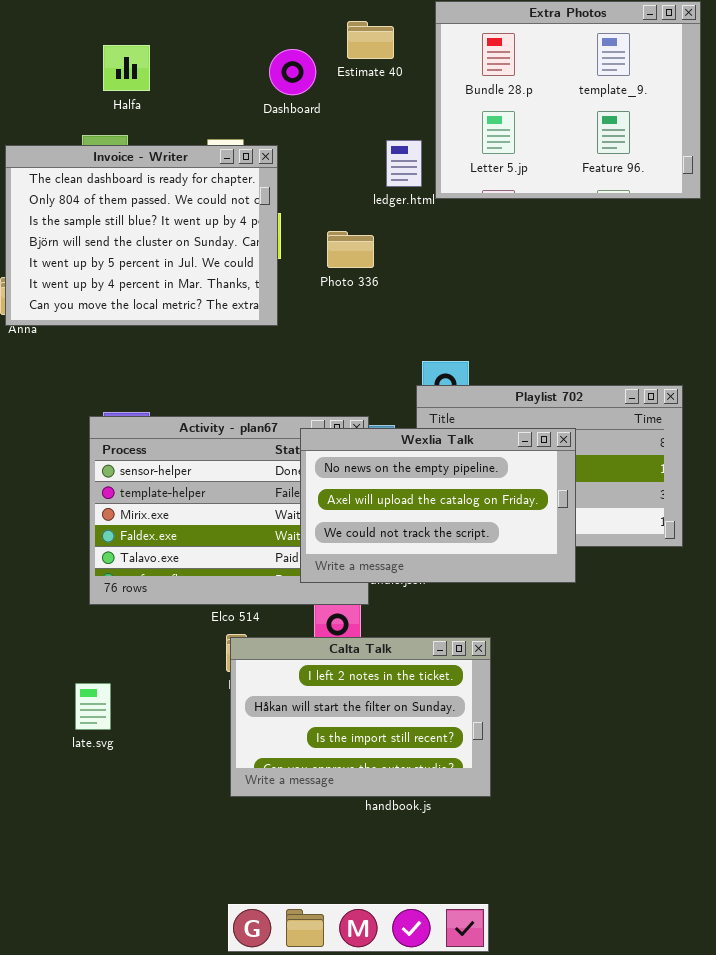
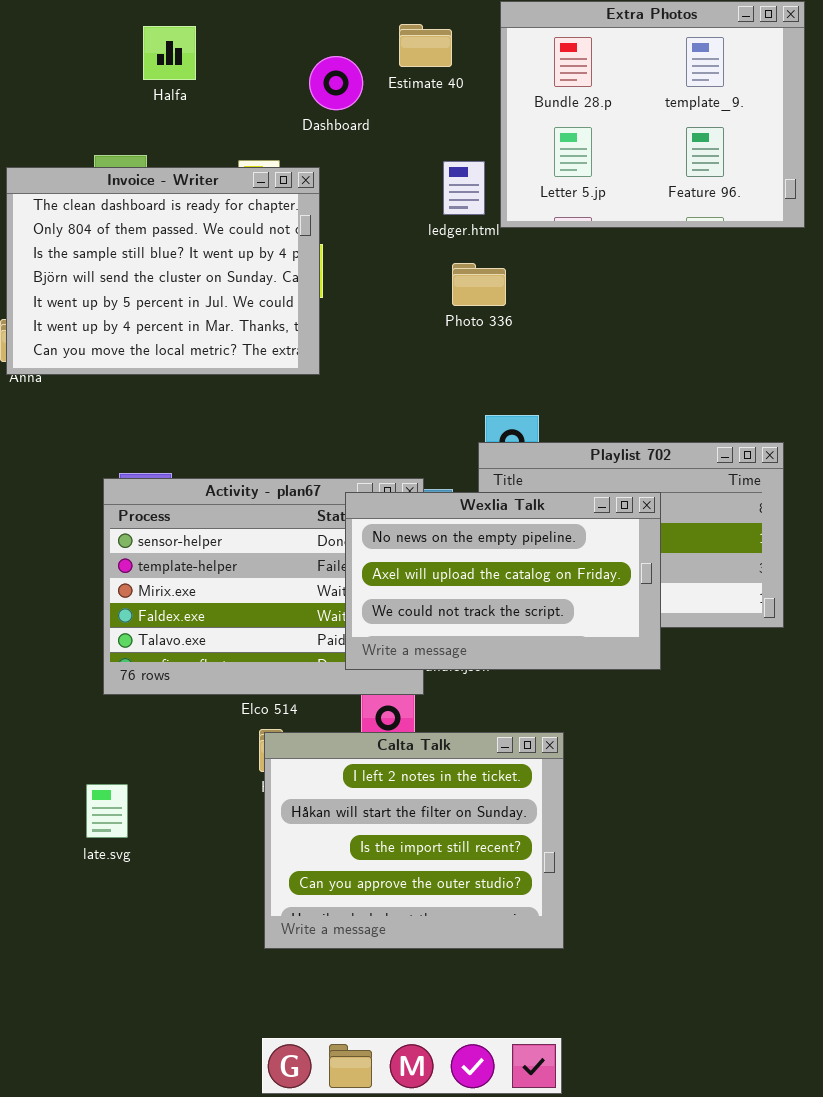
Halfa: [103,45,150,91] -> [143,26,196,80], moved
Photo 336: [327,231,374,268] -> [452,263,506,306], moved
Calta Talk: [230,637,491,797] -> [264,732,564,949], resized

